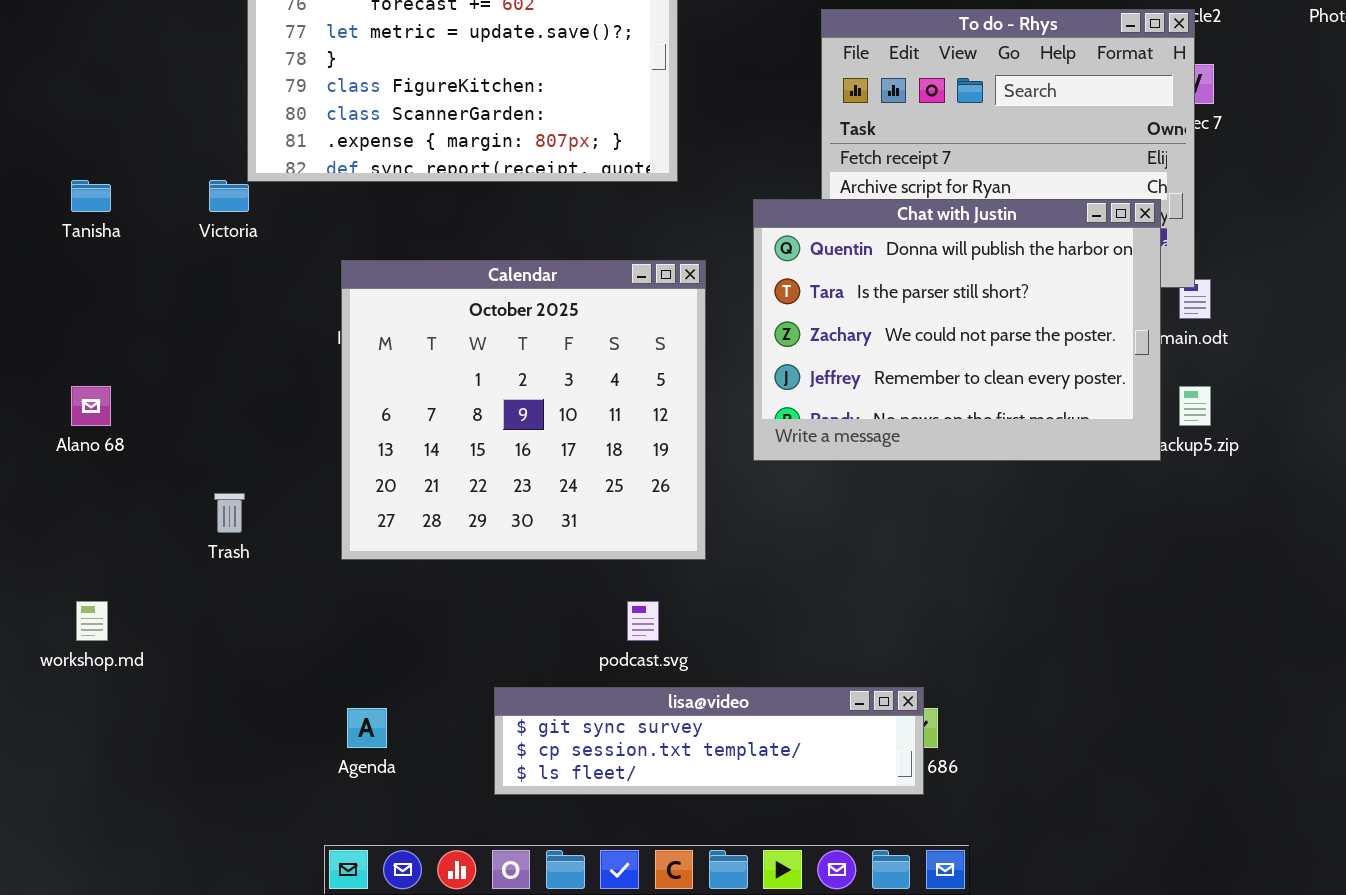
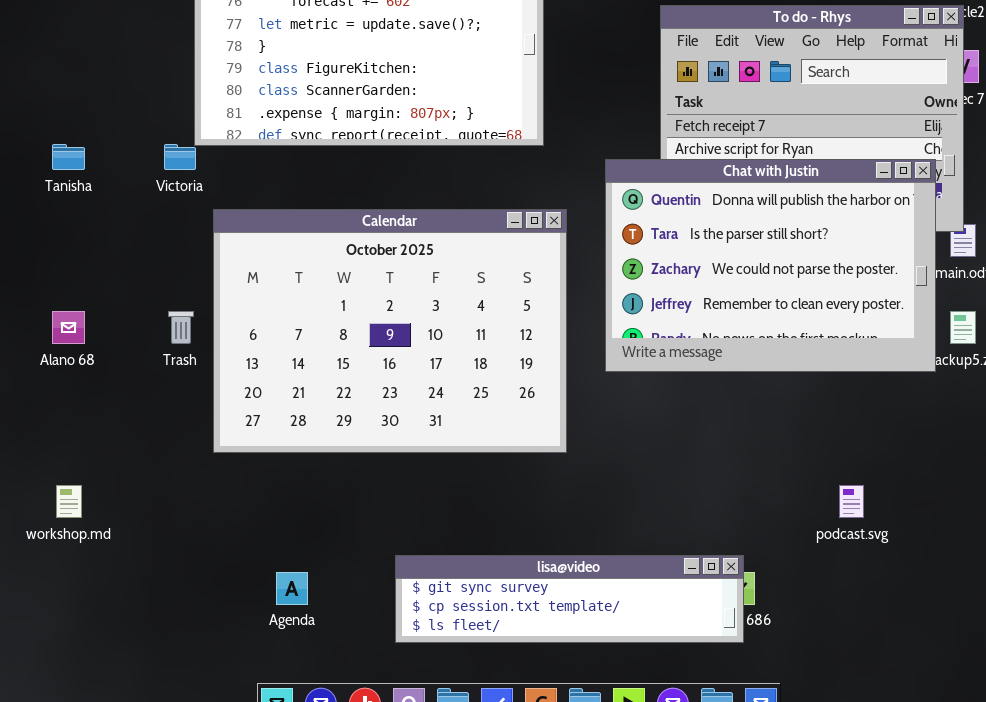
Calendar: [341,260,706,560] -> [213,209,567,453], resized
Trash: [214,493,245,533] -> [168,311,194,344], moved
podcast.svg: [627,601,659,641] -> [839,485,864,518], moved

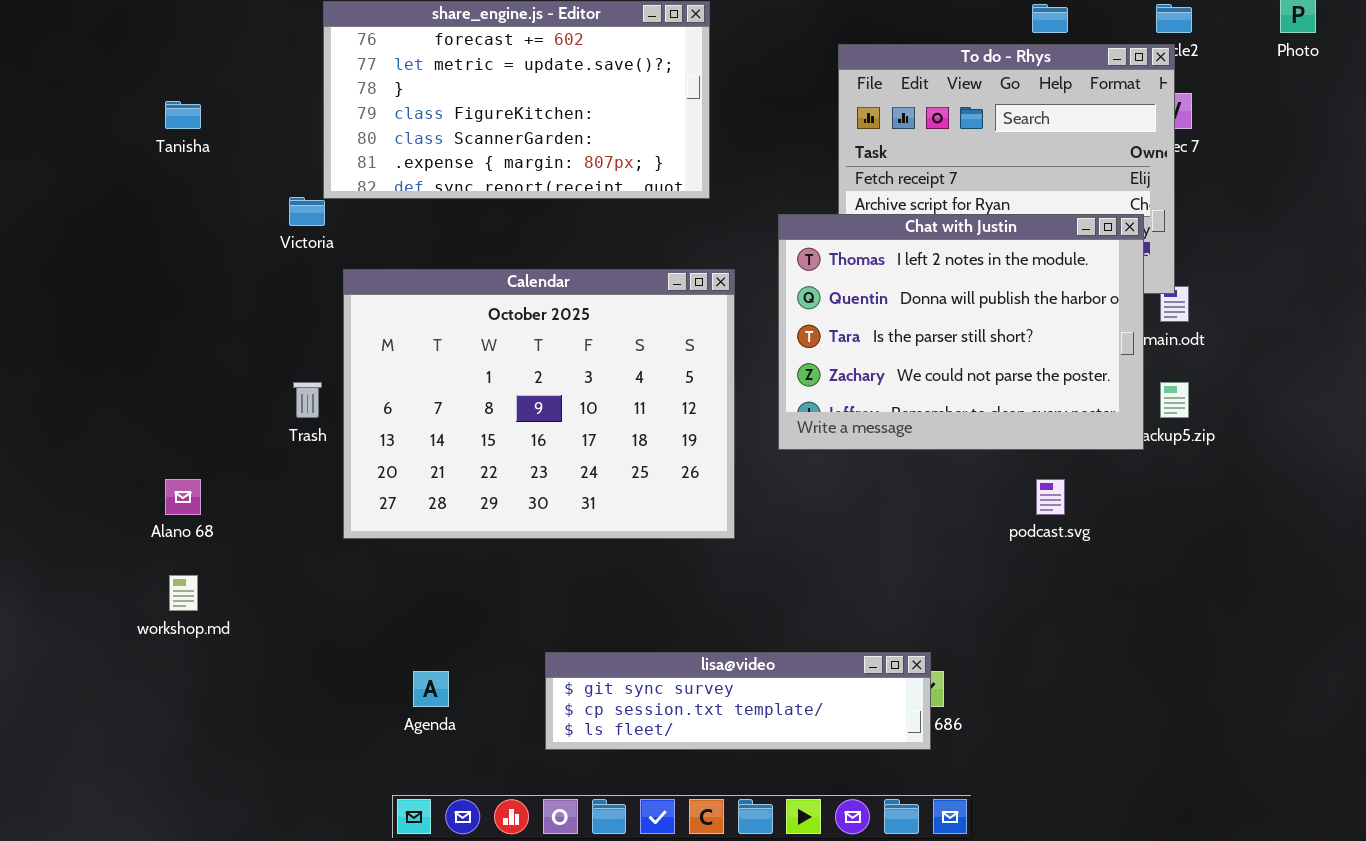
Tanisha: [52,144,85,170] -> [165,101,201,129], moved
Chat with Justin: [605,159,936,372] -> [778,214,1144,450], scrolled up 1 row
Alano 68: [52,311,85,344] -> [165,479,201,515], moved
podcast.svg: [839,485,864,518] -> [1036,479,1065,515], moved

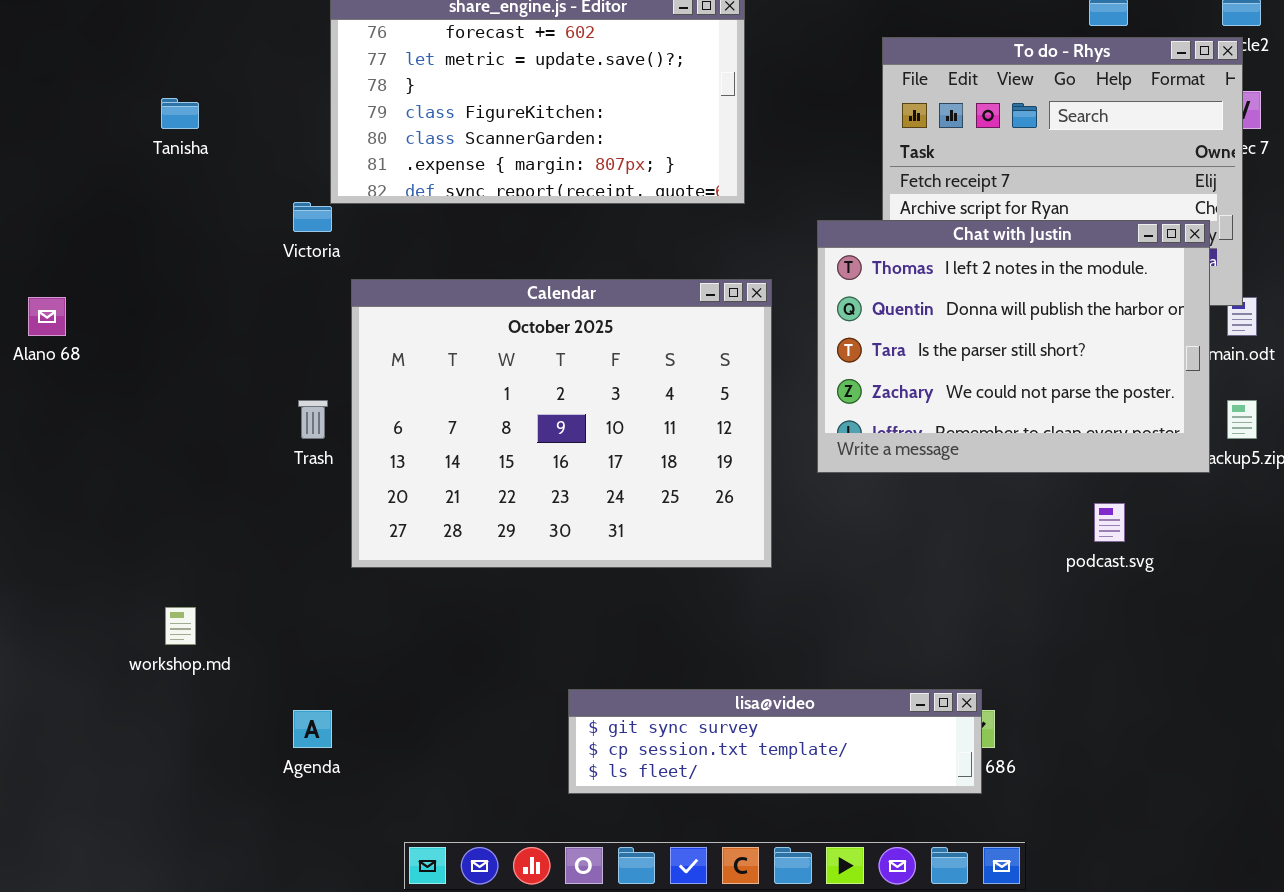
Alano 68: [165,479,201,515] -> [28,297,66,336], moved
Agenda: [413,671,449,707] -> [293,710,332,748], moved

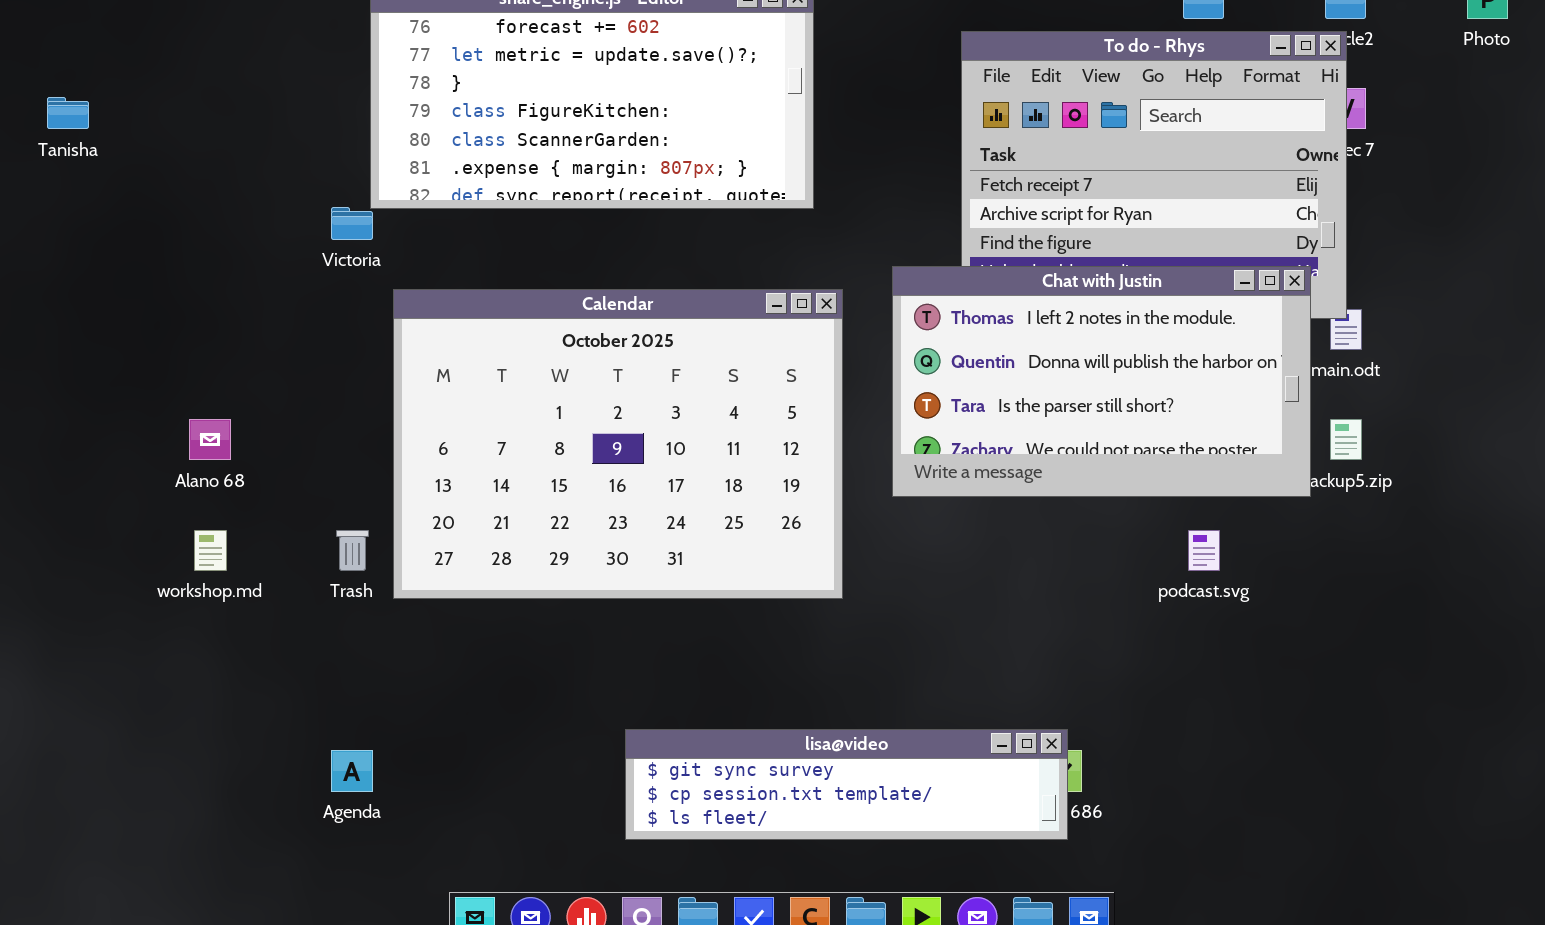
Tanisha: [161,98,199,129] -> [47,97,89,129], moved
Chat with Justin: [817,220,1210,473] -> [892,266,1311,497], resized
Alano 68: [28,297,66,336] -> [189,419,231,460], moved
Trash: [298,400,328,439] -> [336,530,369,571], moved
workshop.md: [165,607,196,645] -> [194,530,227,571], moved

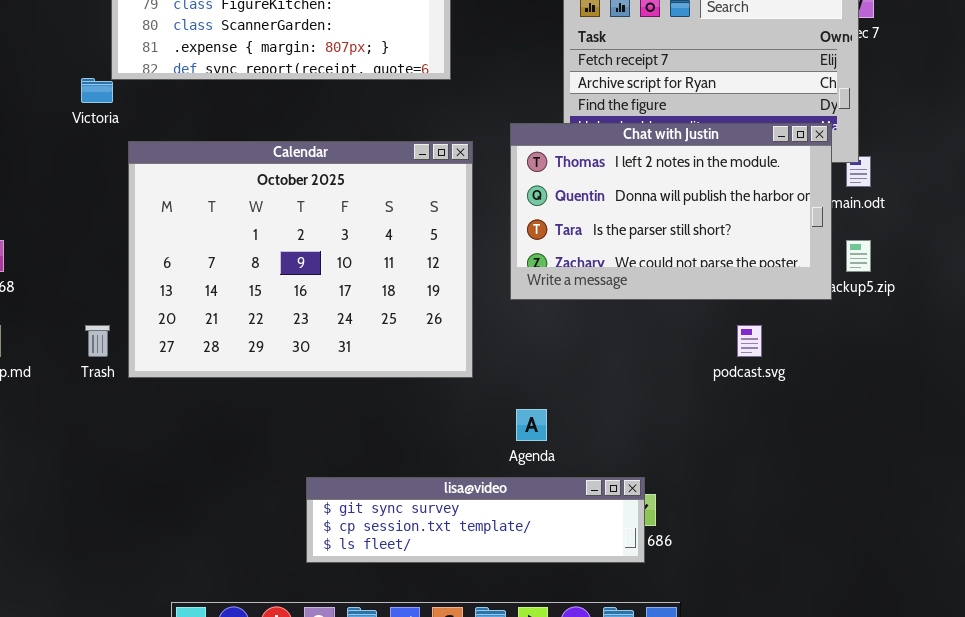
Agenda: [331,750,373,792] -> [516,409,547,441], moved

